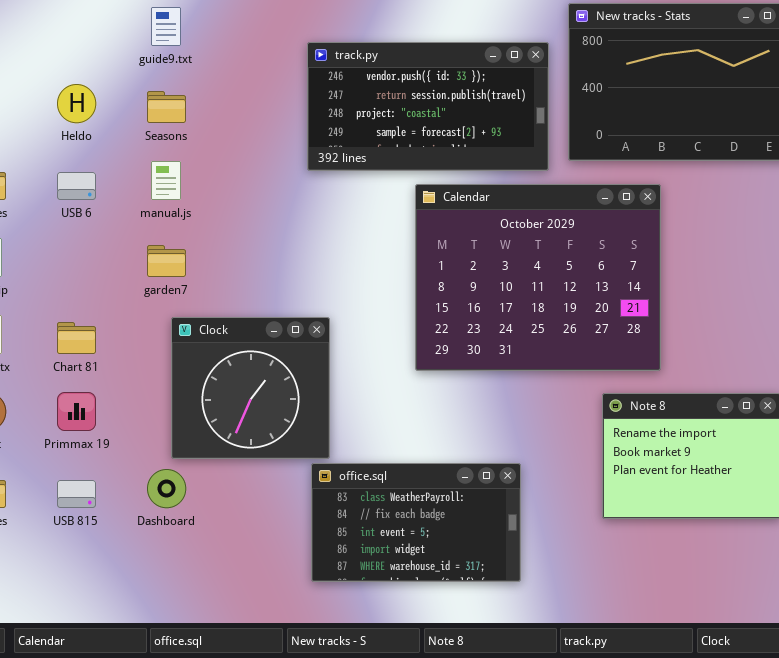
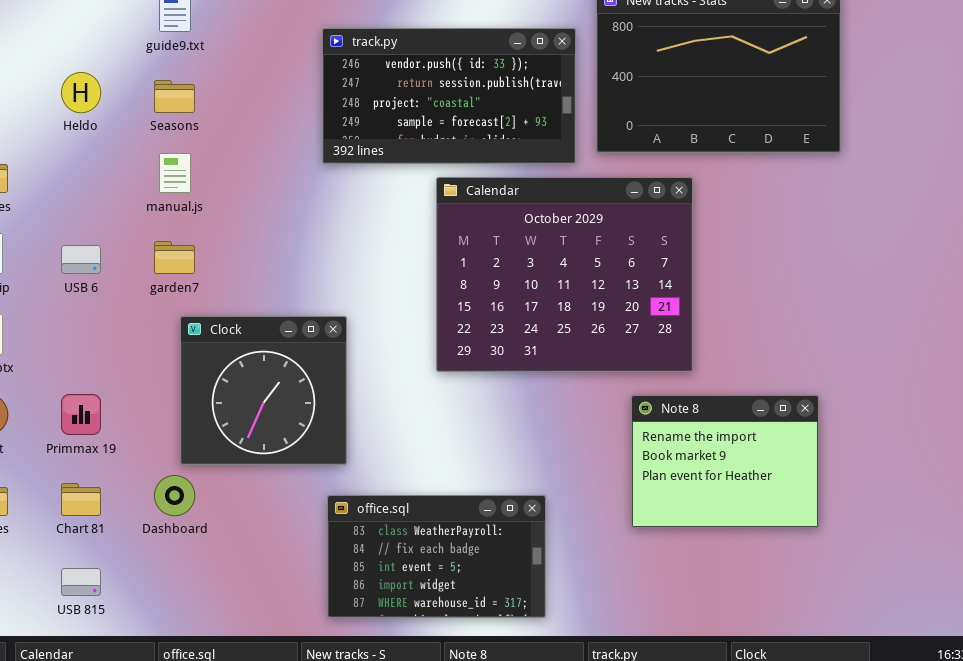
USB 6: [57,172,96,200] -> [61,245,101,274], moved
Chart 81: [57,322,96,354] -> [61,483,101,516], moved
office.sql: [311,463,521,582] -> [327,495,546,618], moved
USB 815: [57,480,96,508] -> [61,568,101,596], moved

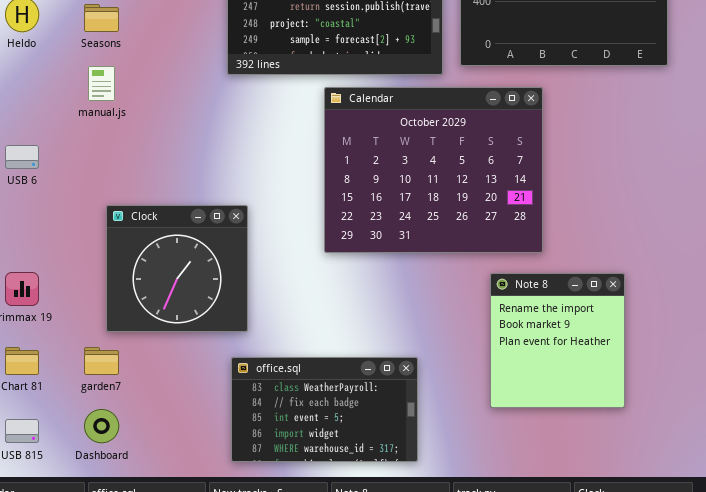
garden7: [154,241,195,274] -> [84,347,119,375], moved
Note 8: [631,395,819,528] -> [490,273,625,408], resized
Dashboard: [154,475,195,516] -> [84,409,119,443], moved

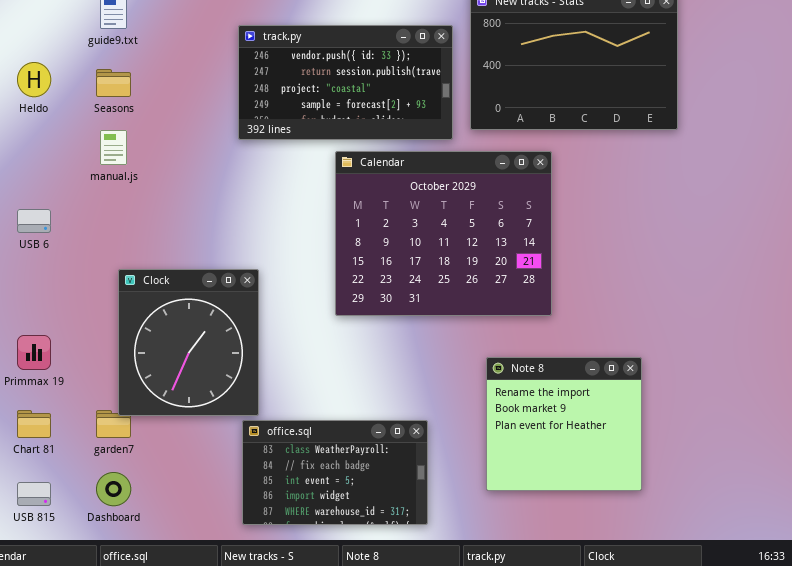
Clock: [106,205,248,332] -> [118,269,259,416], resized
Note 8: [490,273,625,408] -> [486,357,642,491], moved, resized

